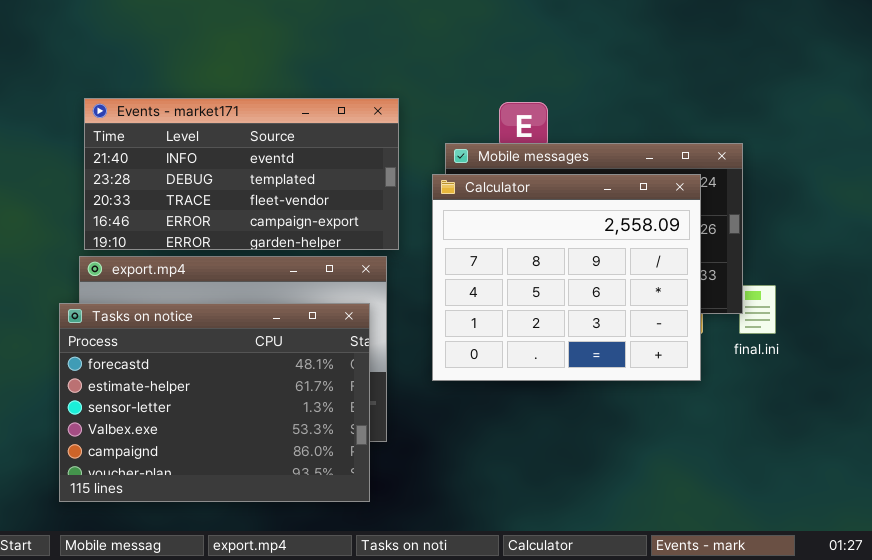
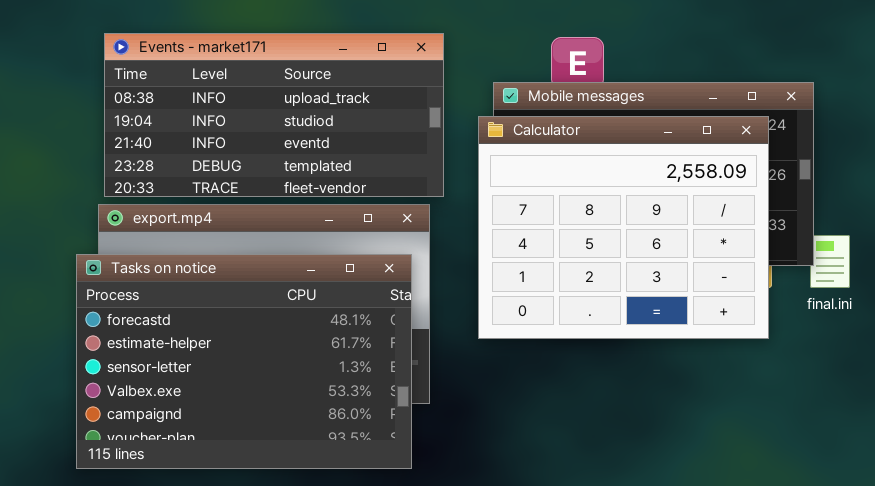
Events - market171: [84,98,399,250] -> [104,33,444,197], scrolled up 2 rows

